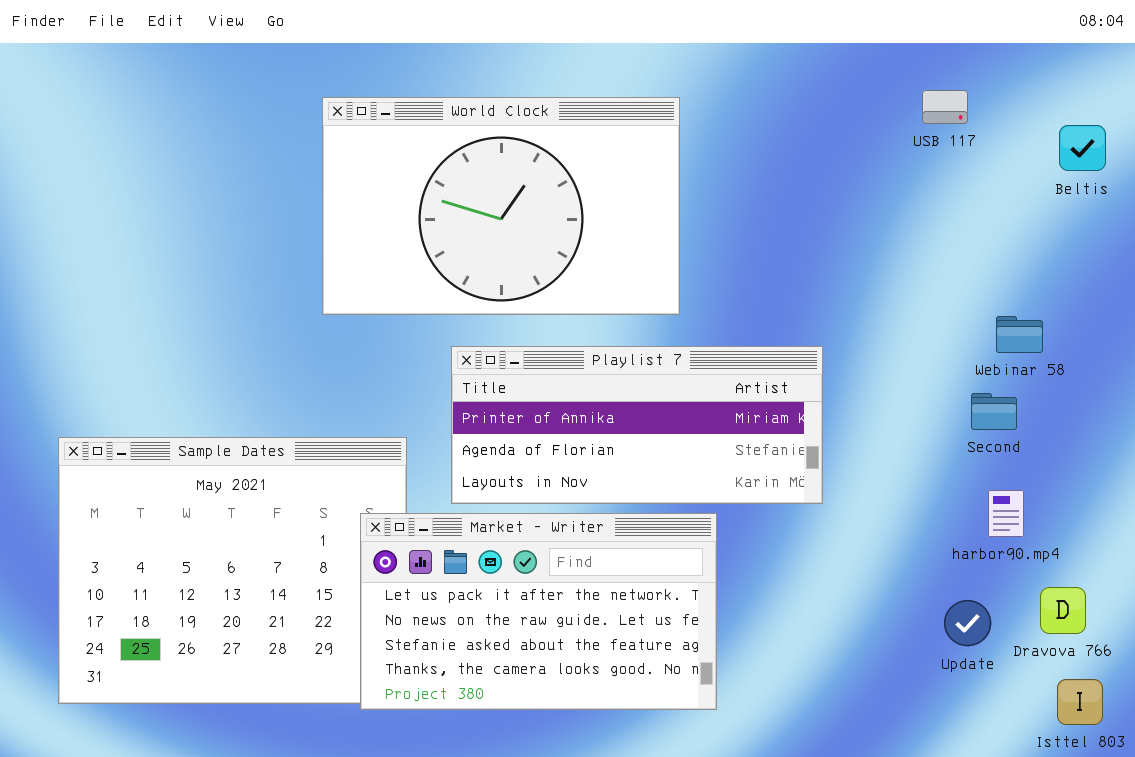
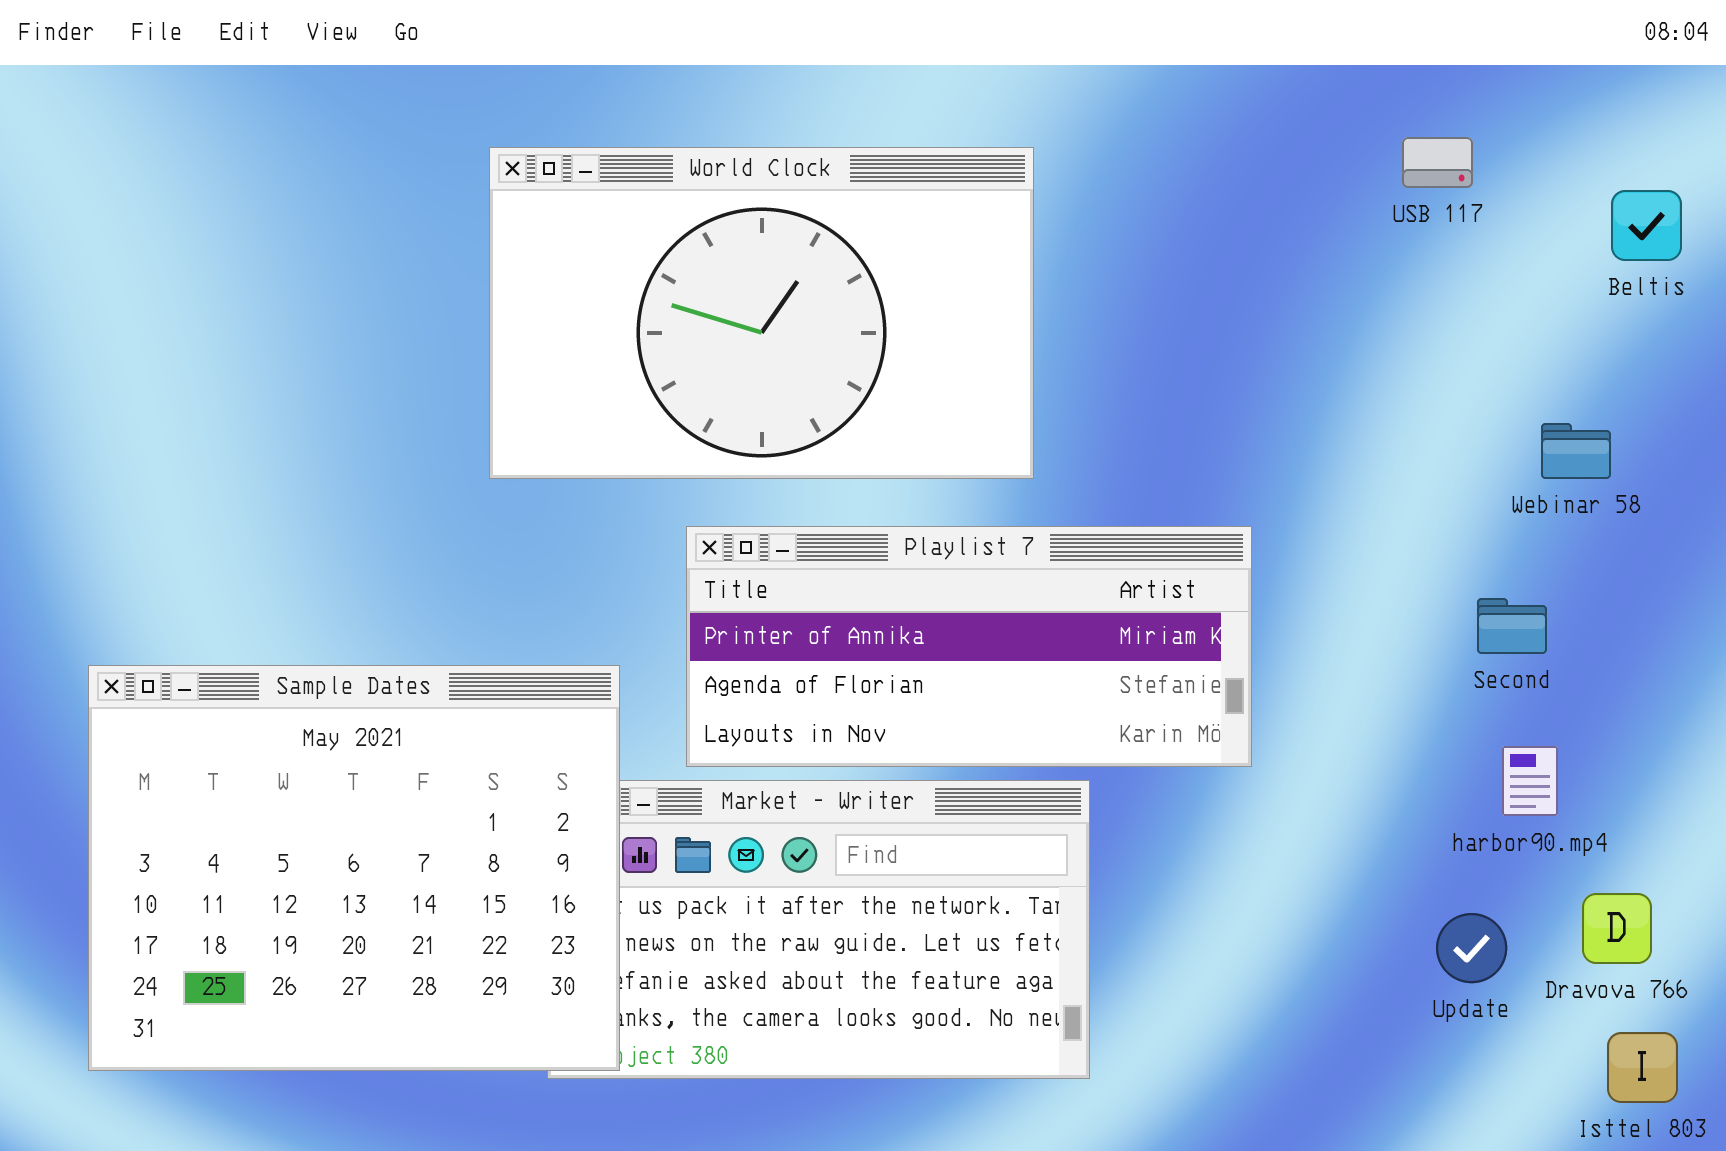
Webinar 58: [996,316,1043,353] -> [1541,423,1611,479], moved
Sample Dates: [58,437,407,704] -> [88,665,620,1071], raised

